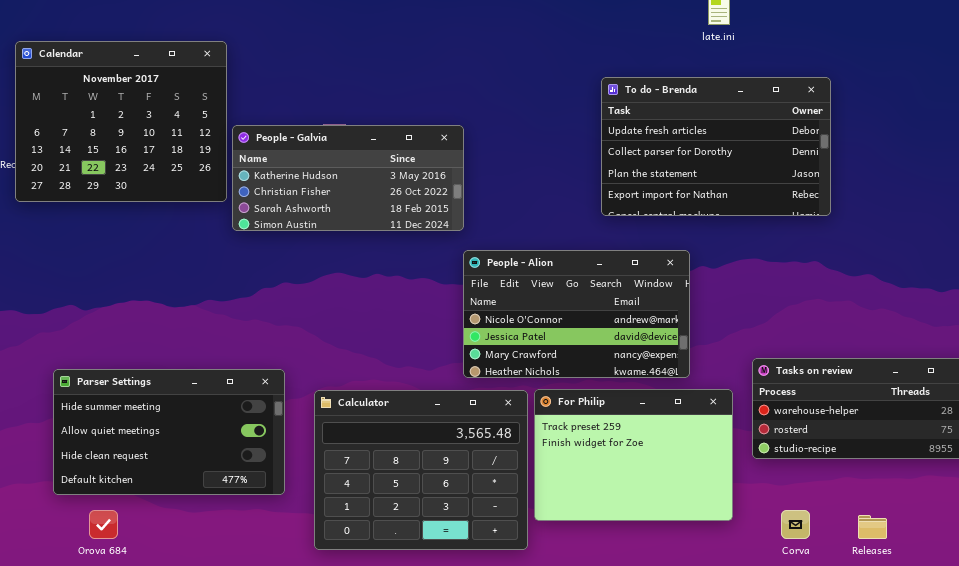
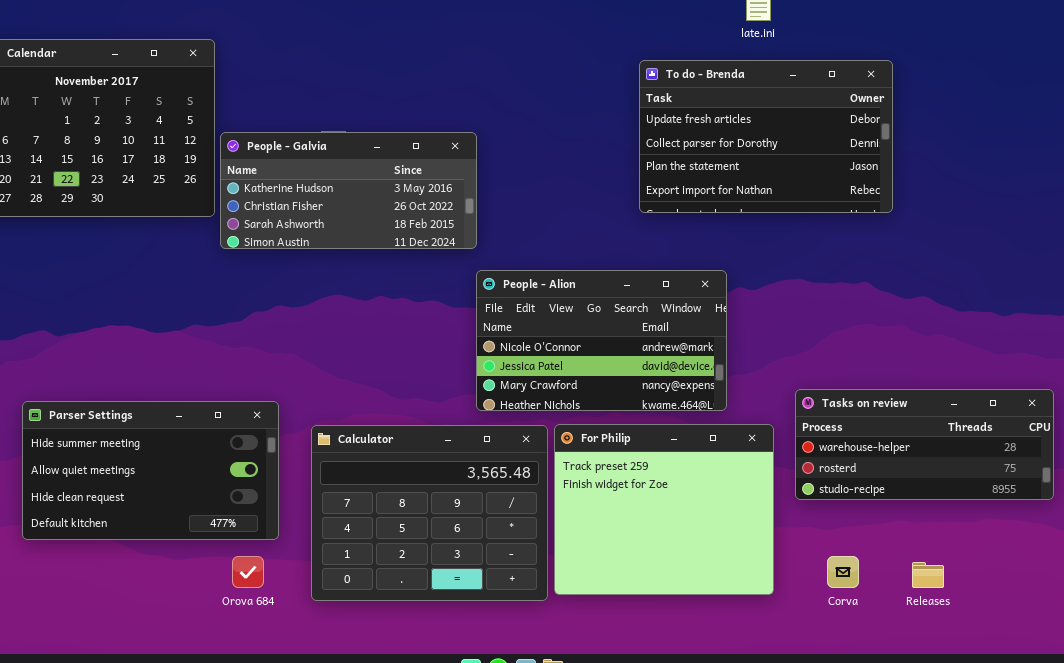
To do - Brenda: [601,77,831,216] -> [639,60,893,213], moved
For Philip: [534,389,733,521] -> [554,424,774,595], resized
Orova 684: [89,510,118,539] -> [232,556,264,588], moved

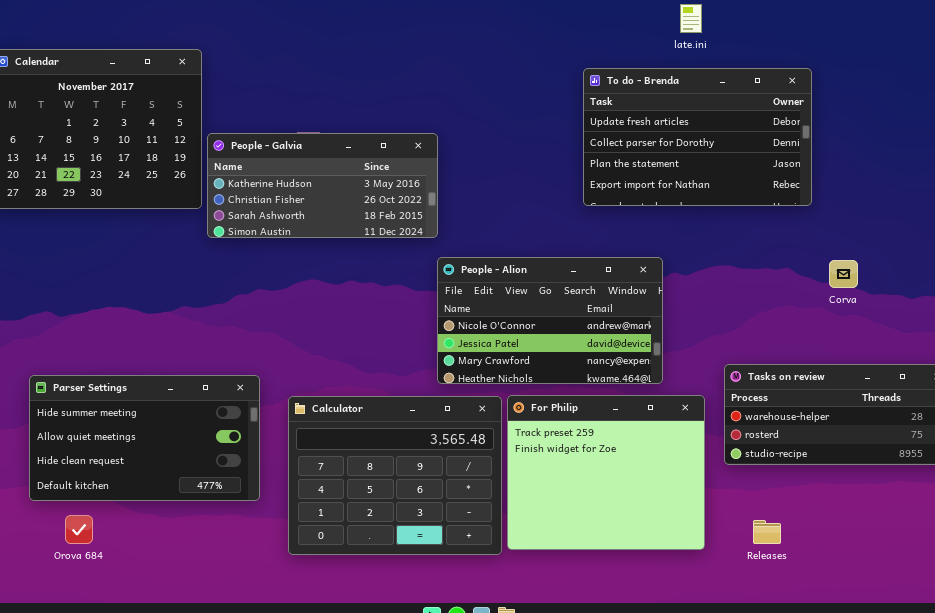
Orova 684: [232,556,264,588] -> [65,515,93,544], moved
Corva: [827,556,859,588] -> [829,260,858,288], moved
Releases: [912,562,944,588] -> [753,520,781,544], moved

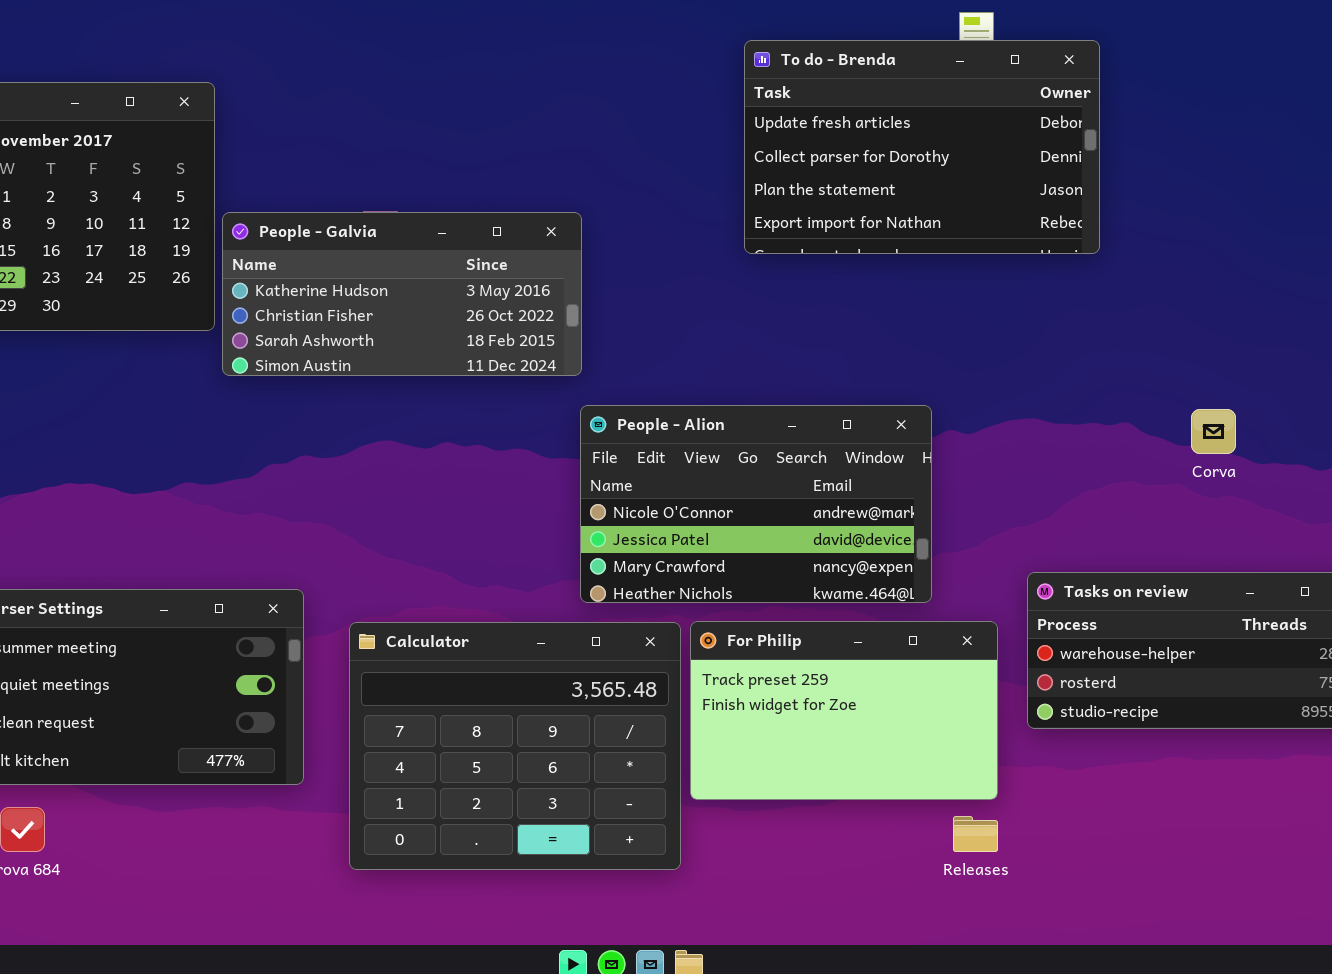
To do - Brenda: [583,68,812,206] -> [744,40,1100,254], moved
For Philip: [507,395,705,550] -> [690,621,998,800], resized
Releases: [753,520,781,544] -> [953,816,998,852], moved

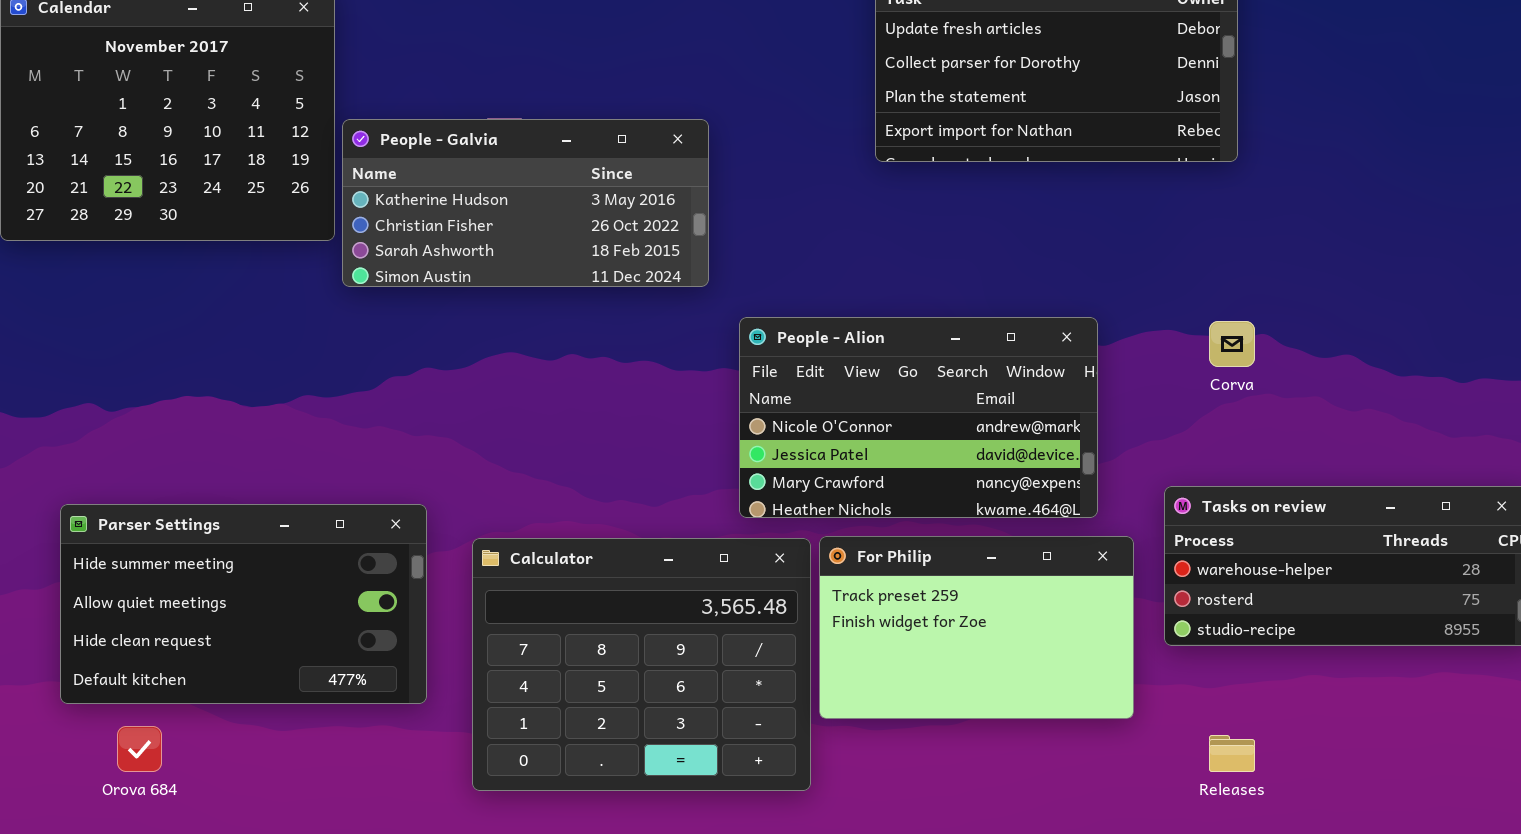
People - Alion: [580,405,932,603] -> [739,317,1098,518], moved
Corva: [1191,409,1236,454] -> [1209,321,1255,367], moved
Releases: [953,816,998,852] -> [1209,735,1255,772], moved

